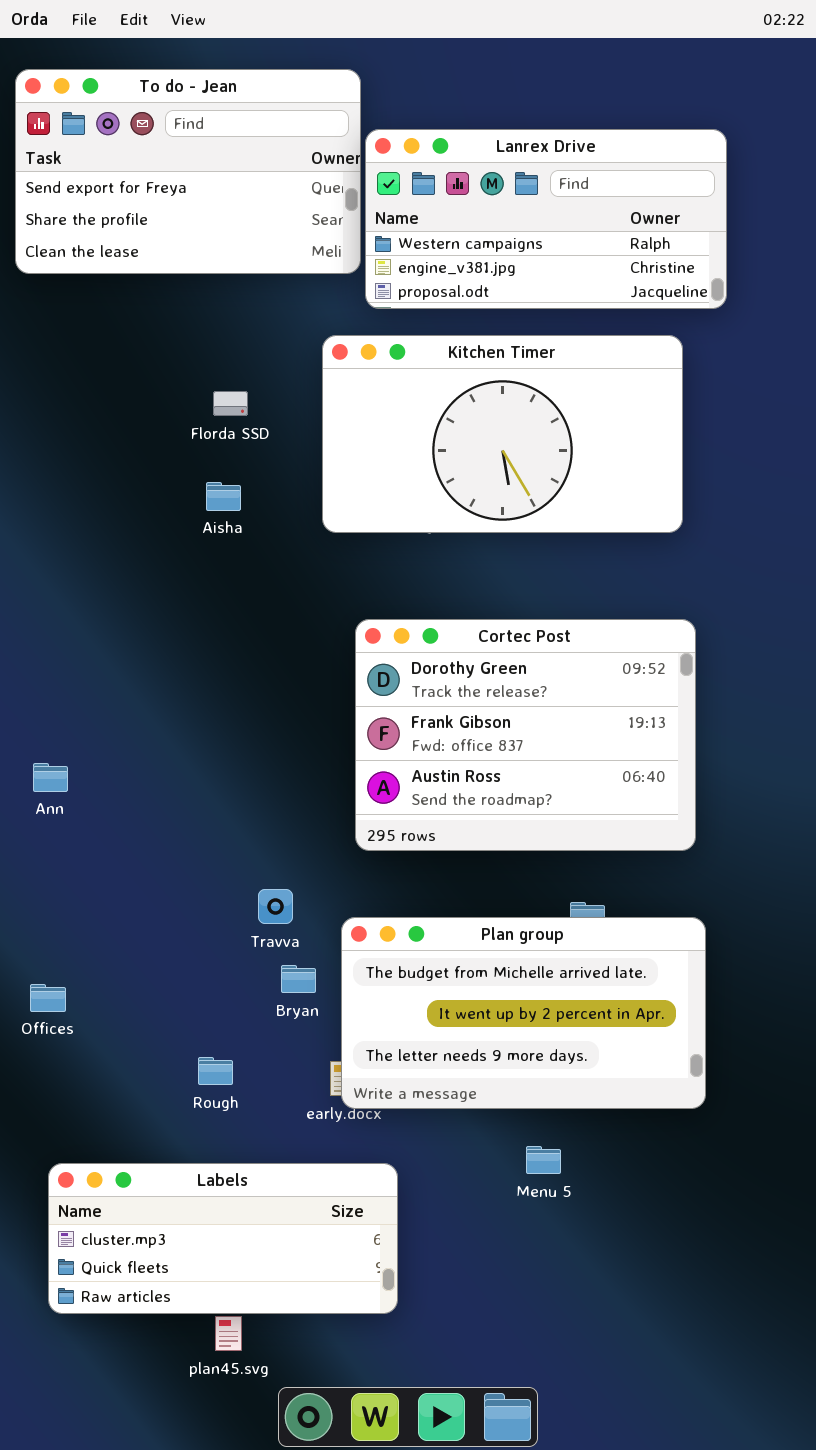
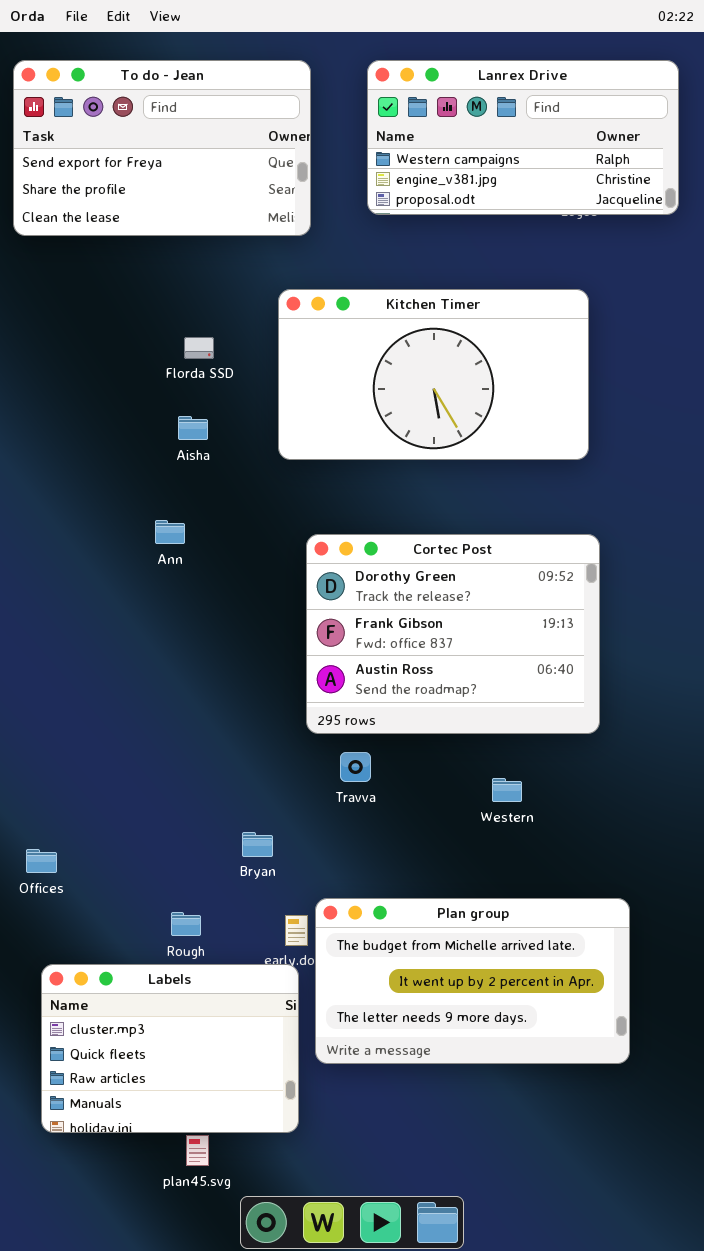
Lanrex Drive: [365,129,727,309] -> [367,60,679,215], moved
Ann: [33,763,68,792] -> [155,520,185,544], moved
Travva: [258,889,293,924] -> [340,752,371,782], moved
Plan group: [341,917,706,1109] -> [315,898,630,1064], moved
Labels: [48,1163,398,1314] -> [41,964,299,1133], resized

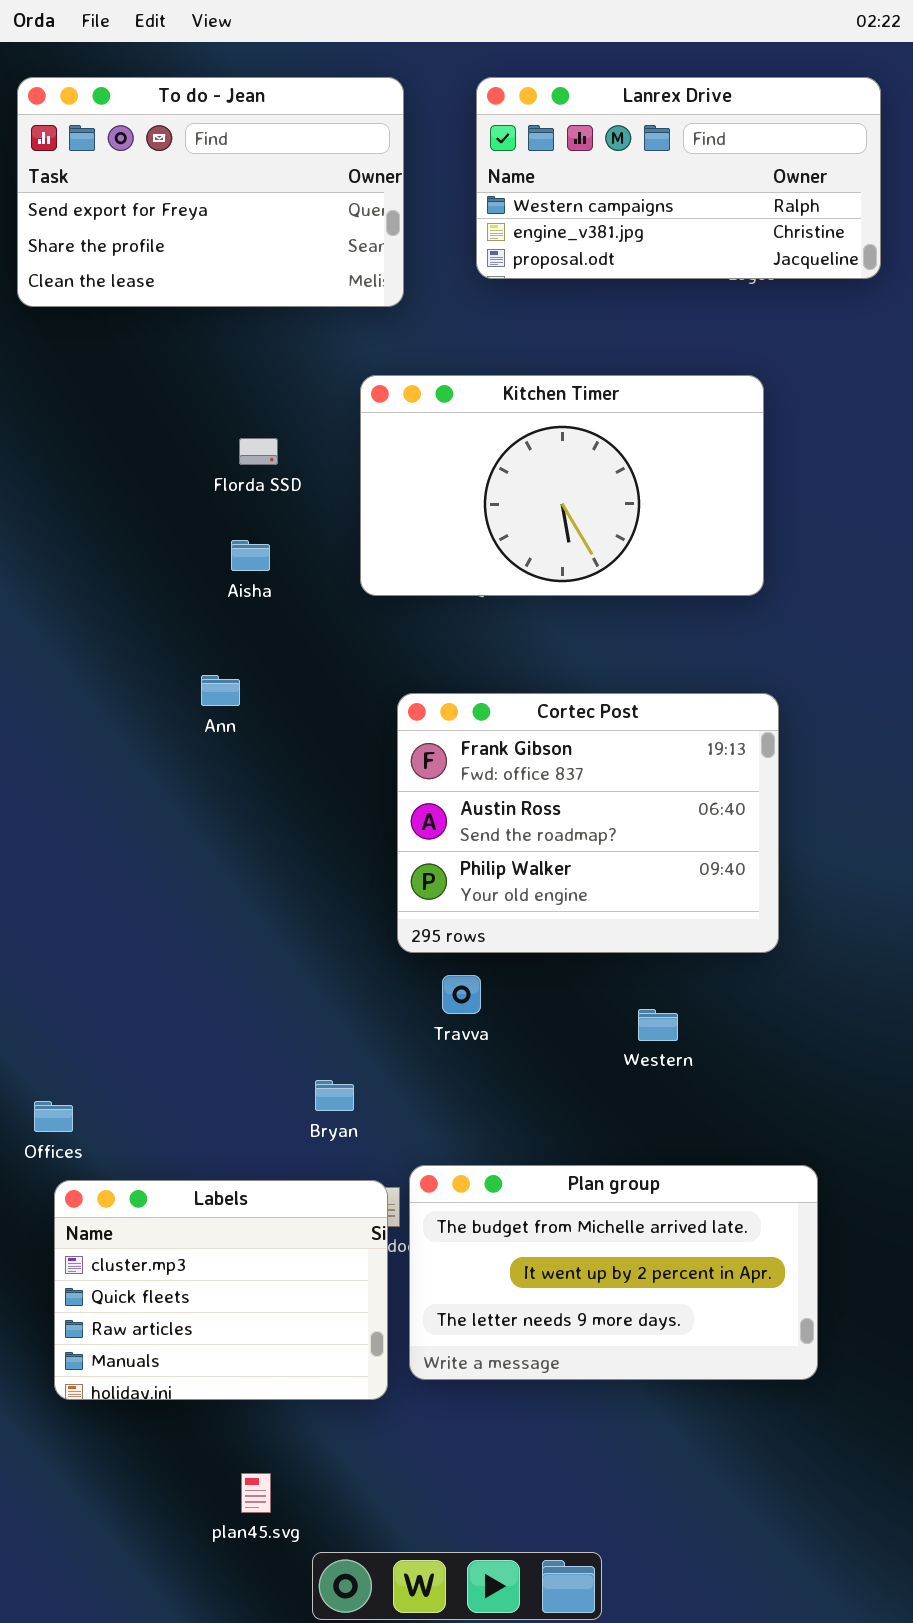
Cortec Post: [306,534,600,734] -> [397,693,779,953], scrolled down 1 row
Labels: [41,964,299,1133] -> [54,1180,388,1400], moved

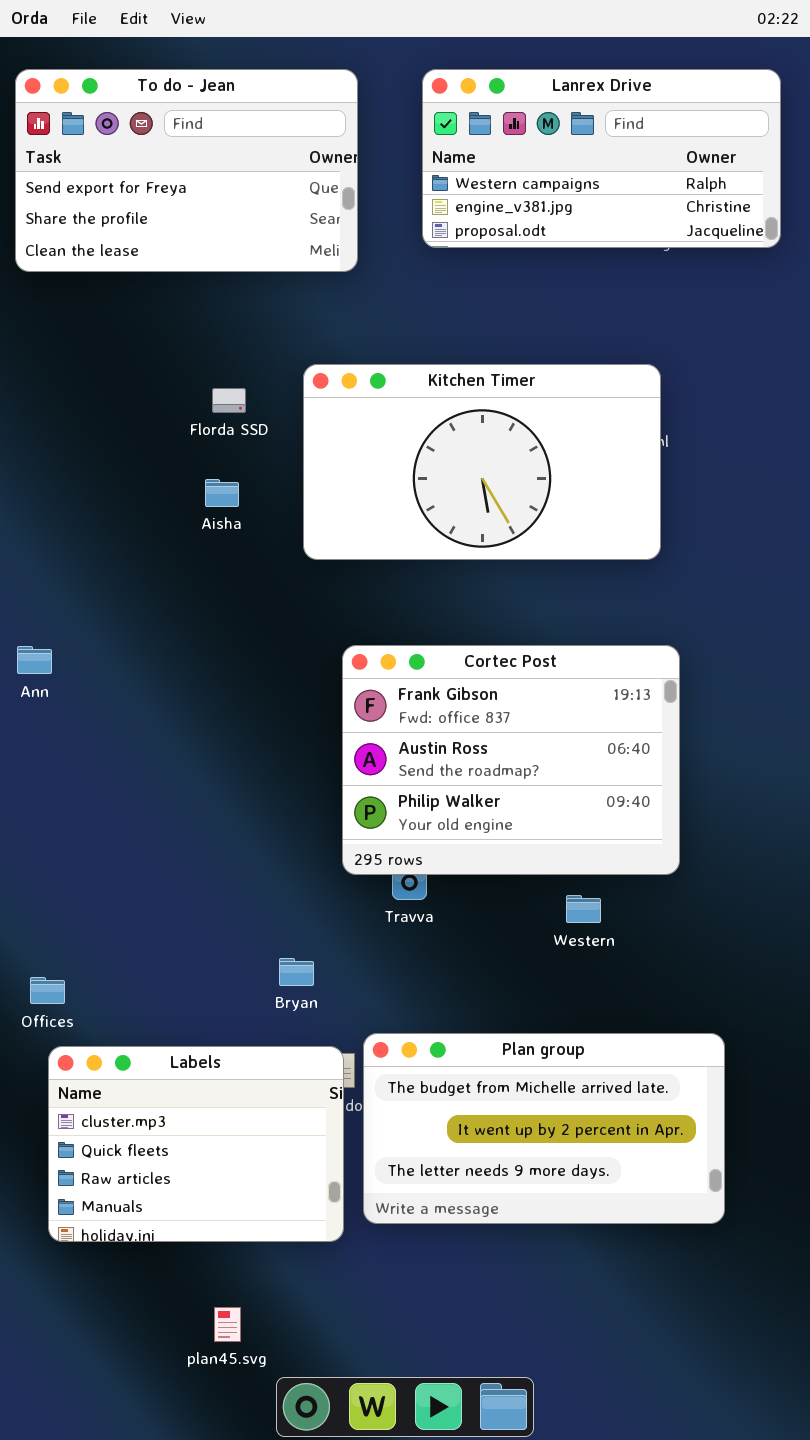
Kitchen Timer: [360,375,764,596] -> [303,364,661,560], moved
Ann: [201,675,240,706] -> [17,646,52,674], moved
Cortec Post: [397,693,779,953] -> [342,645,680,875], moved

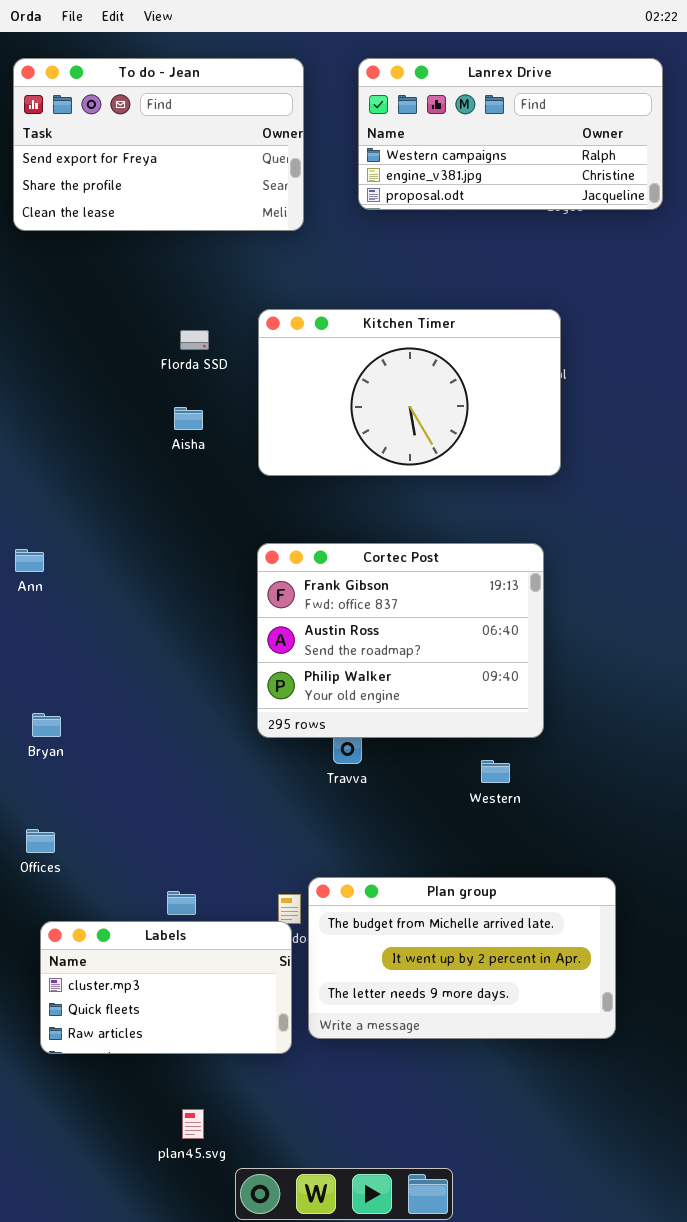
Cortec Post: [342,645,680,875] -> [257,543,544,738], moved
Bryan: [279,958,314,986] -> [32,713,61,737], moved
Labels: [48,1046,344,1242] -> [40,921,292,1054], resized

